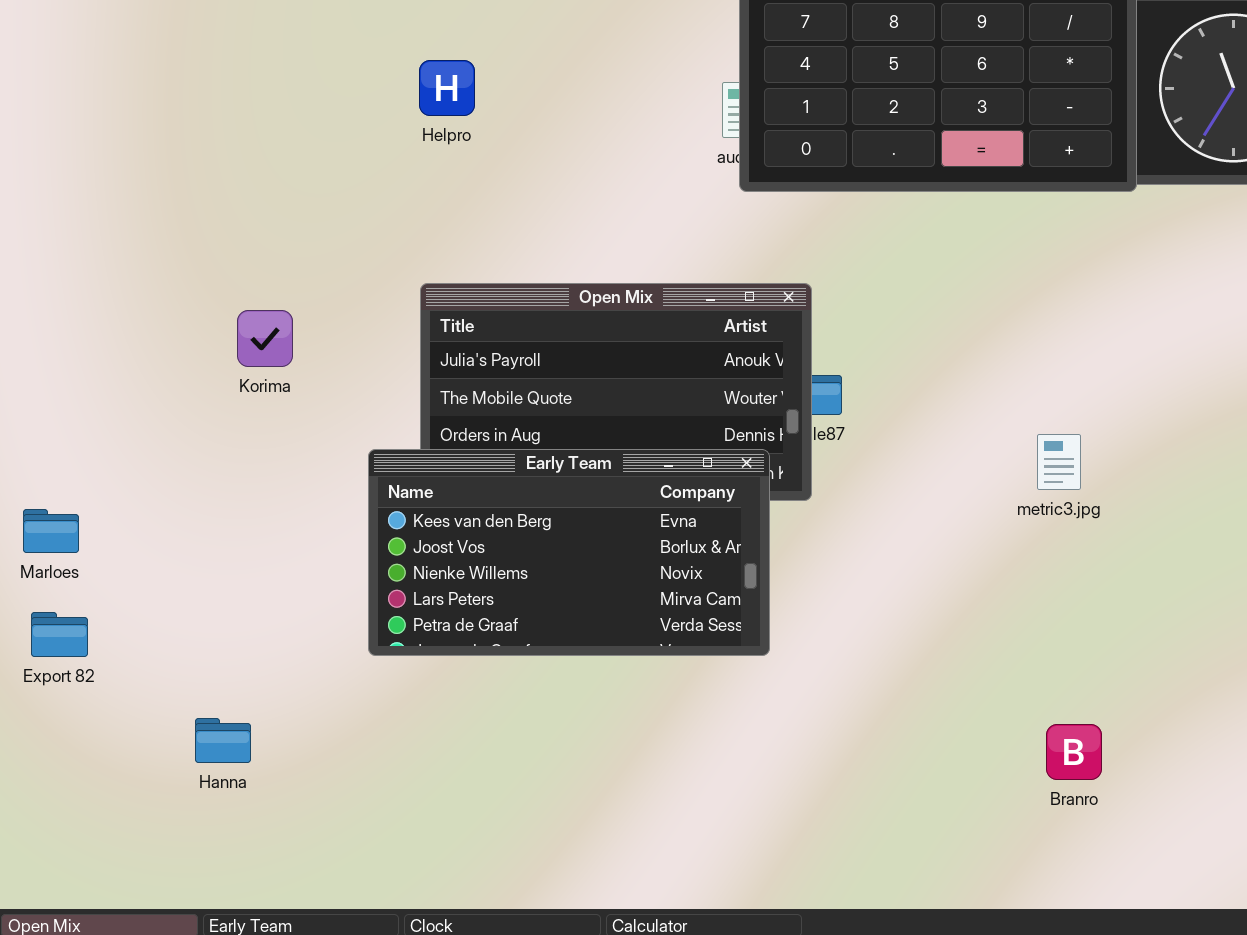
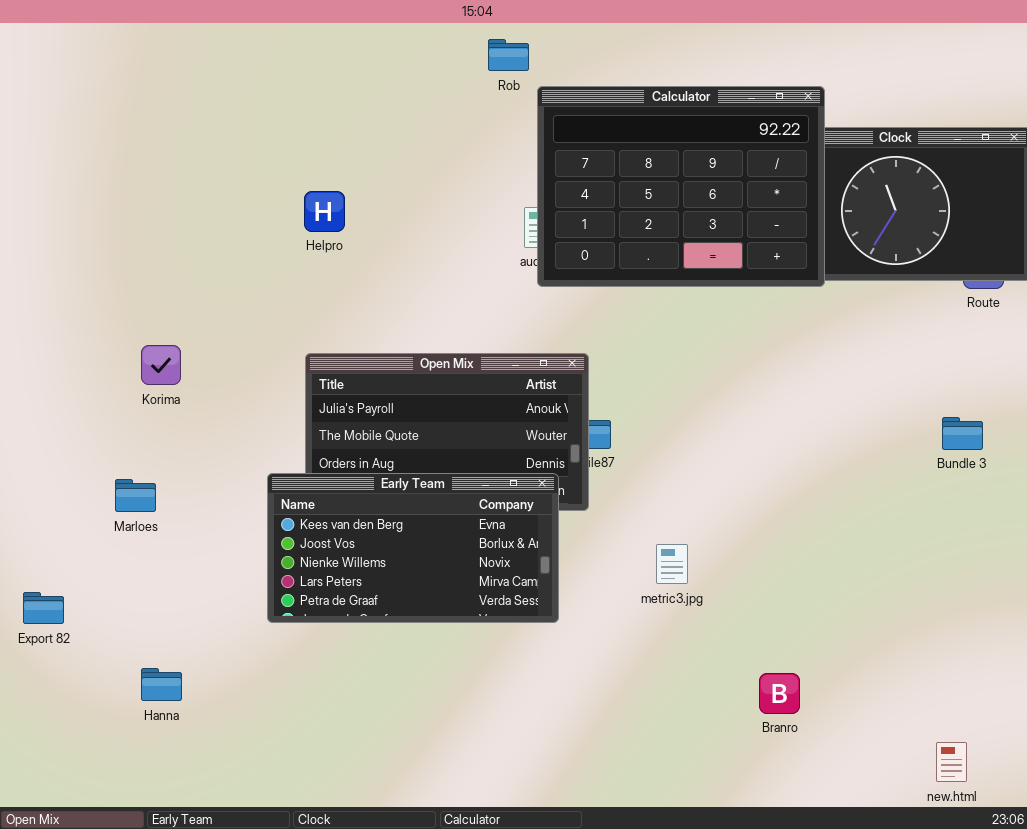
Korima: [237,310,293,367] -> [141,345,181,385], moved
metric3.jpg: [1037,434,1081,490] -> [656,544,688,584], moved
Marloes: [23,509,79,553] -> [115,479,156,512], moved

